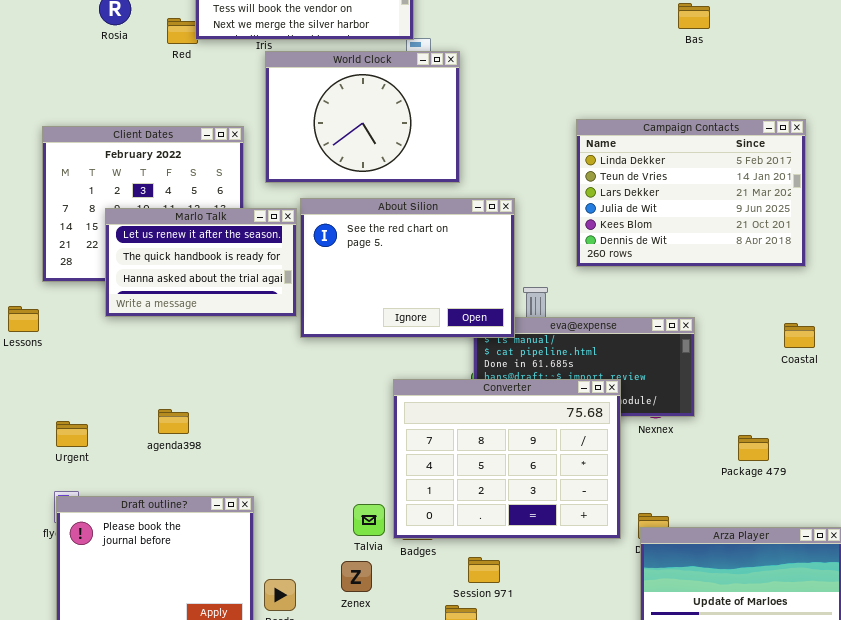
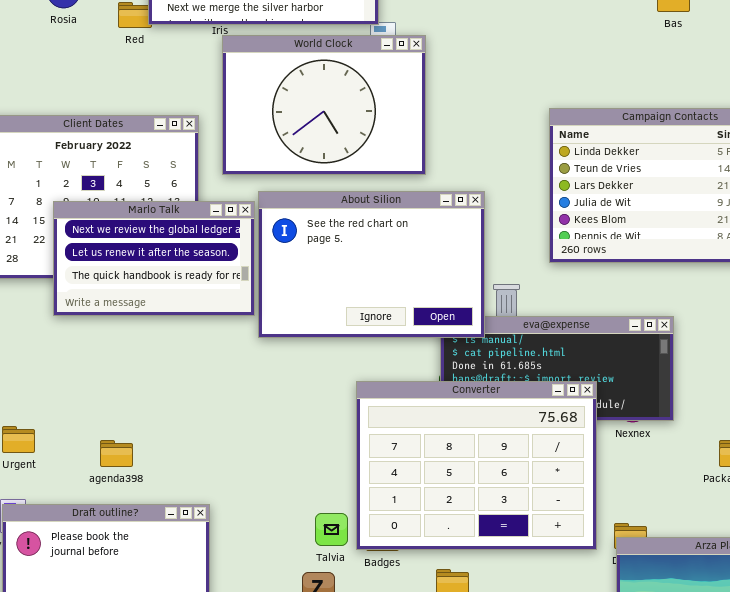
Marlo Talk: [105,208,297,317] -> [53,201,255,316], scrolled up 1 row
agenda398: [158,409,189,434] -> [100,440,133,467], moved

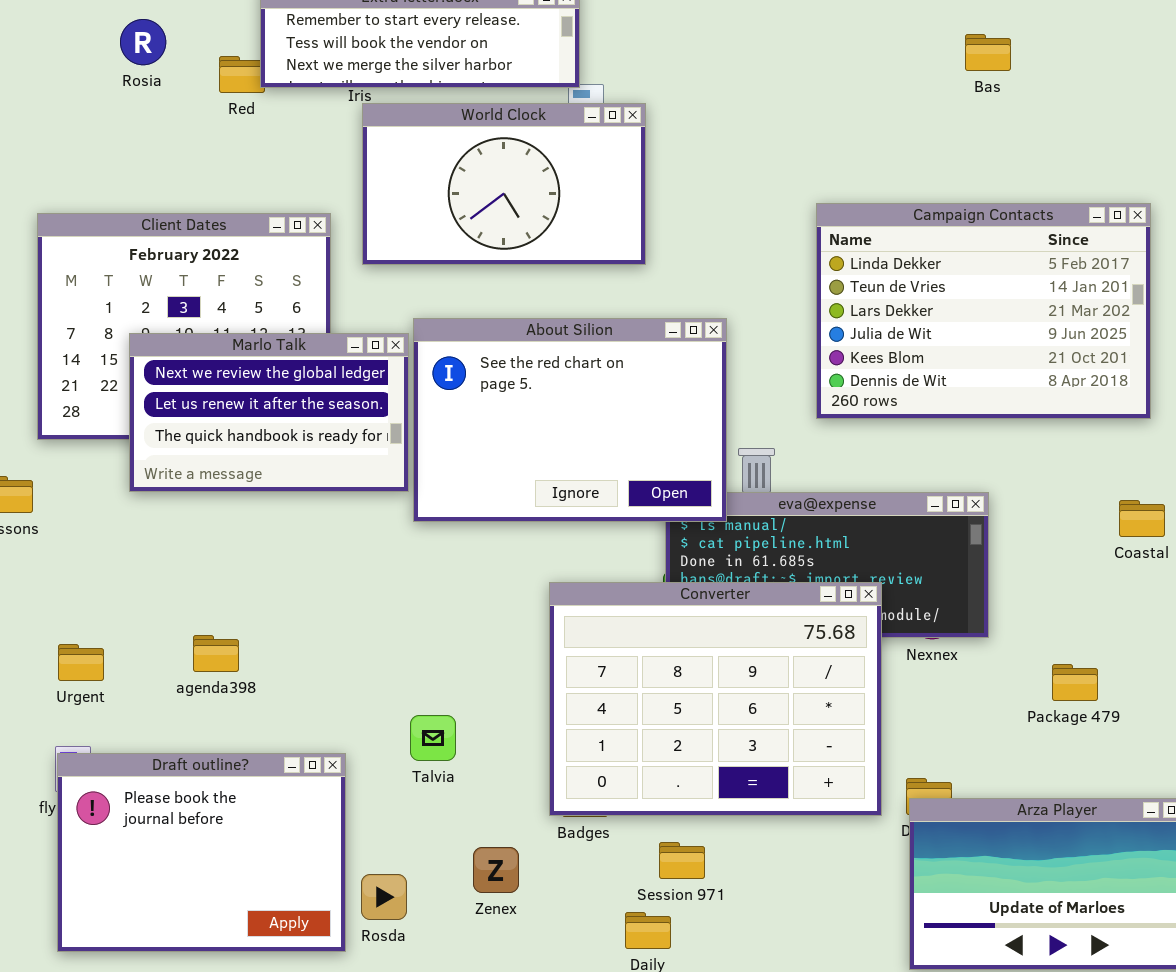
World Clock: [222,35,426,175] -> [362,103,646,265], resized
agenda398: [100,440,133,467] -> [193,635,239,672], moved
Talvia: [315,513,348,546] -> [410,715,456,761], moved

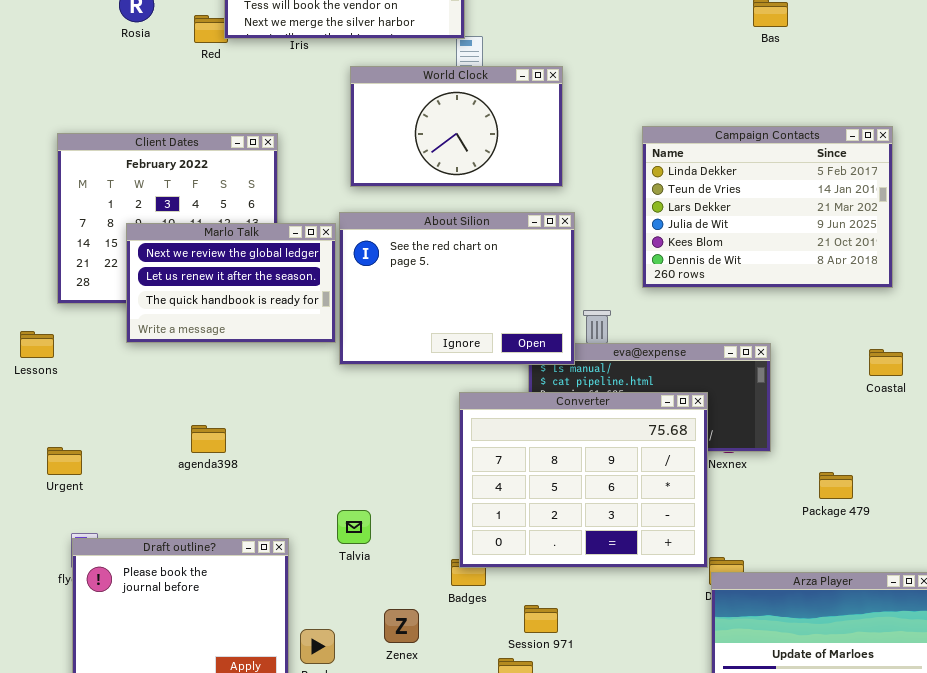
World Clock: [362,103,646,265] -> [350,66,563,187], moved
Converter: [549,582,882,816] -> [459,392,708,568], moved
agenda398: [193,635,239,672] -> [191,425,226,453], moved
Urgent: [58,644,104,681] -> [47,447,82,475], moved

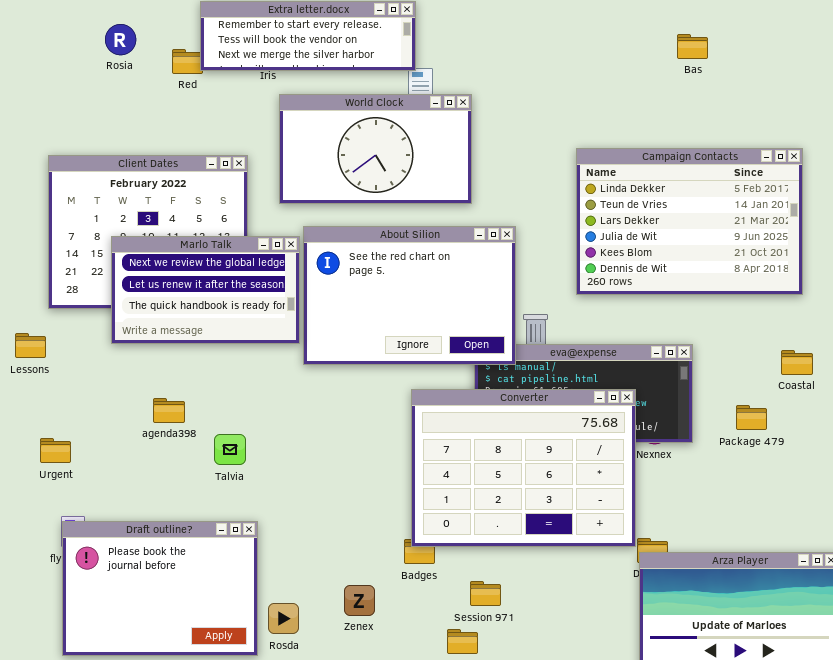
World Clock: [350,66,563,187] -> [279,94,472,204], moved
agenda398: [191,425,226,453] -> [153,398,185,423], moved
Package 479: [819,472,853,499] -> [736,405,767,430], moved
Talvia: [337,510,371,544] -> [214,434,246,465], moved

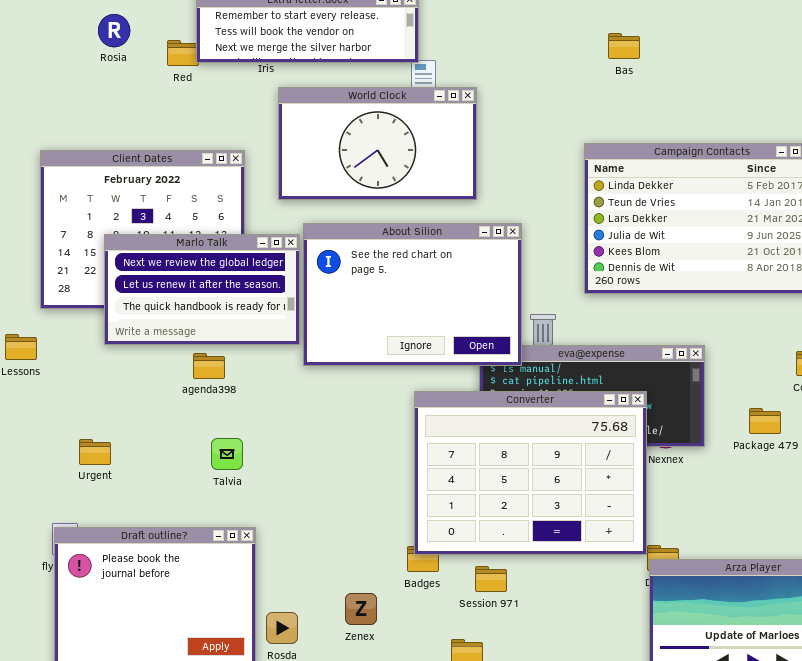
Bas: [677,34,708,59] -> [608,33,640,59], moved
agenda398: [153,398,185,423] -> [193,353,225,379], moved
Urgent: [40,438,71,463] -> [79,439,111,465], moved
Session 971: [470,581,501,606] -> [475,566,507,592], moved

